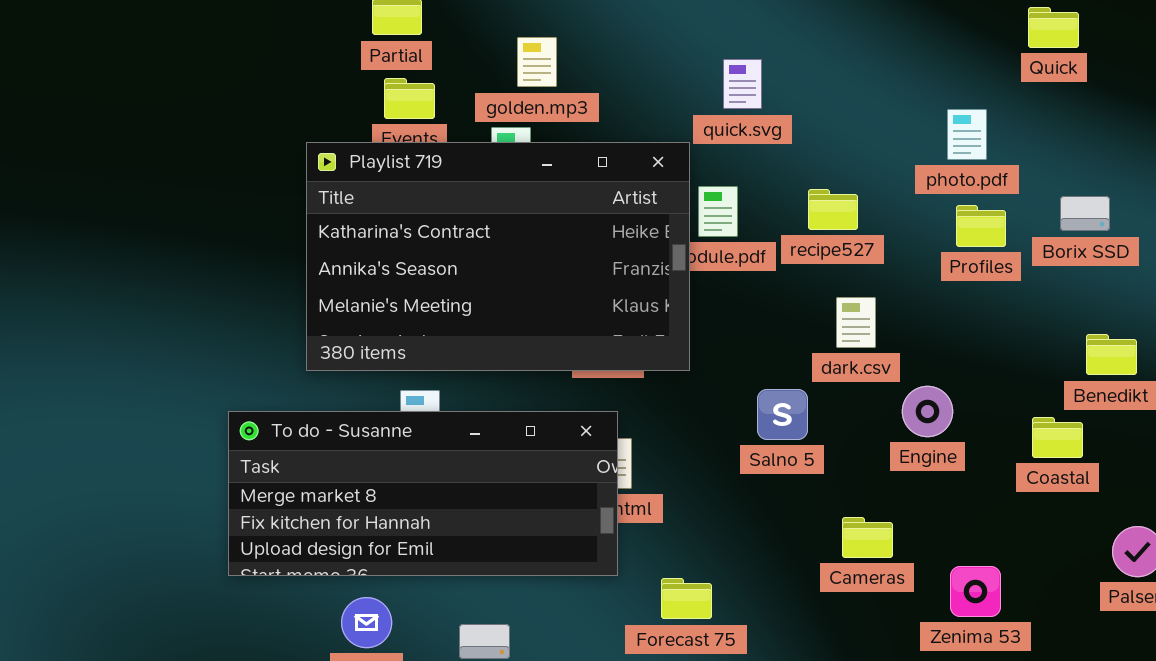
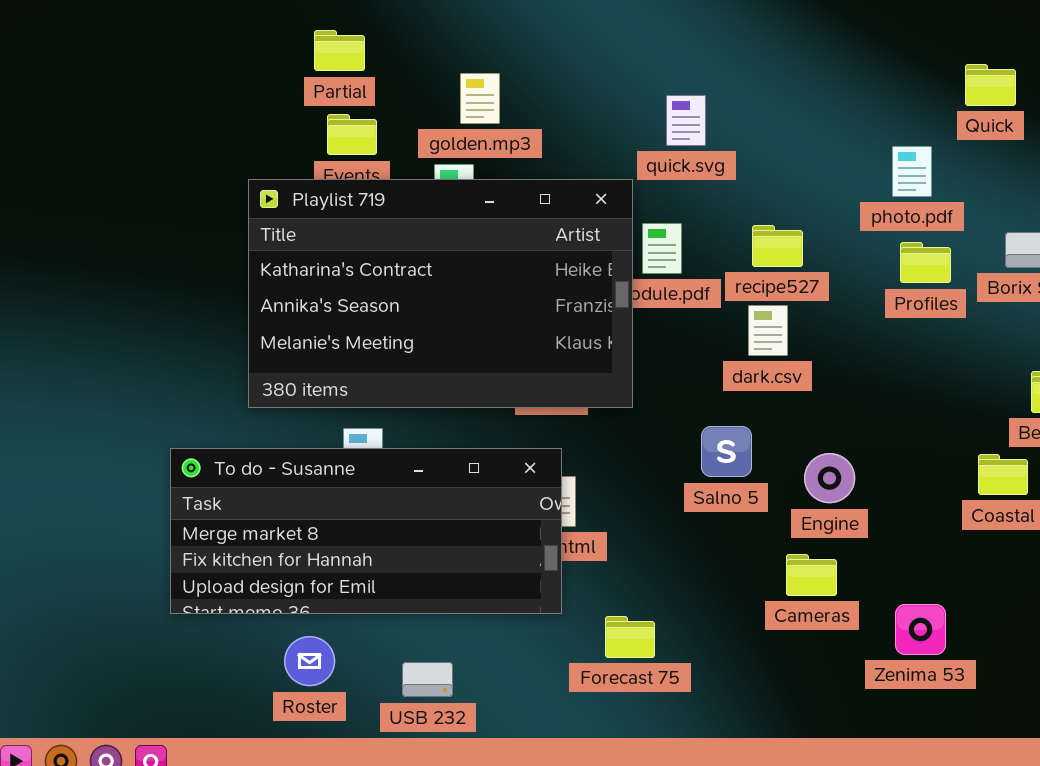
Quick: [1028,7,1079,48] -> [965,64,1016,106], moved
dark.csv: [836,297,876,348] -> [748,305,788,356], moved
Engine: [902,386,953,437] -> [804,453,855,503], moved

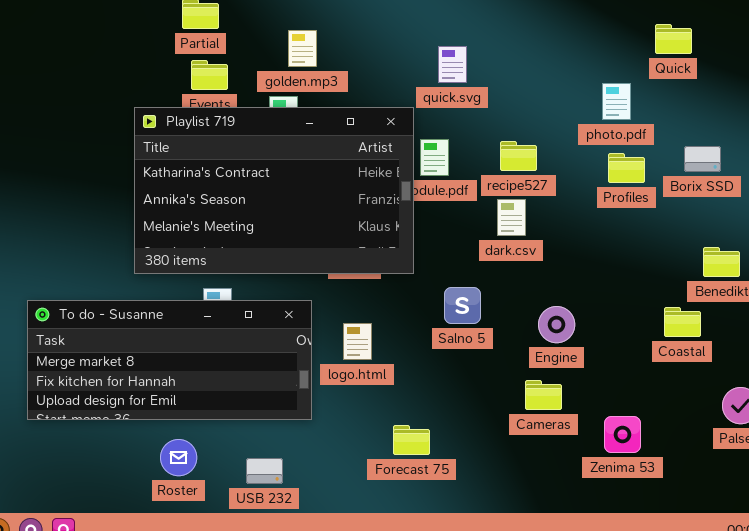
Salno 5: [701,426,752,477] -> [444,287,481,324], moved
To do - Susanne: [170,448,562,614] -> [27,300,312,420], moved

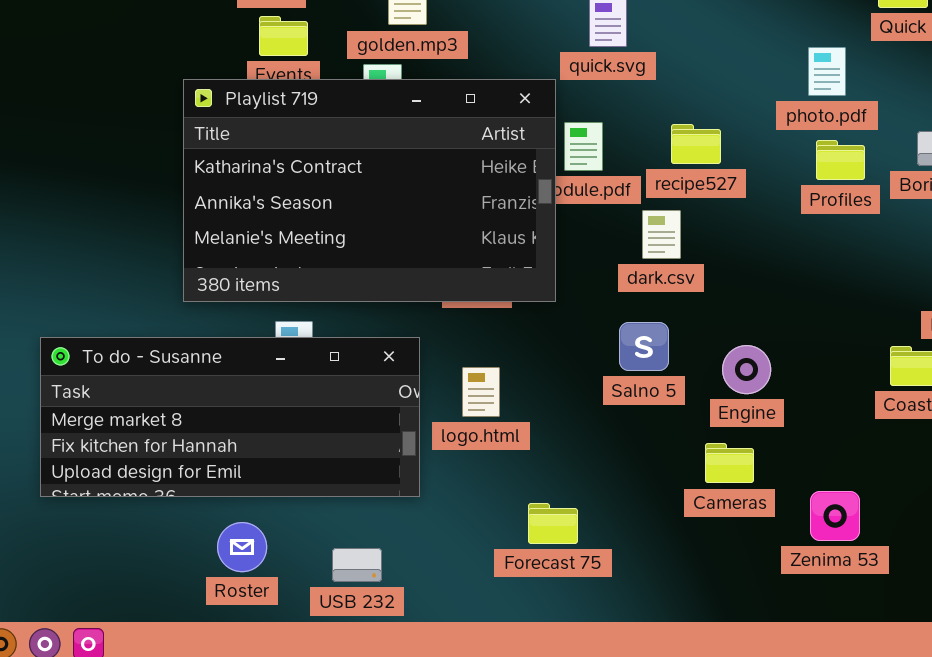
dark.csv: [497,199,526,236] -> [642,210,681,259], moved
Salno 5: [444,287,481,324] -> [619,322,669,371], moved

